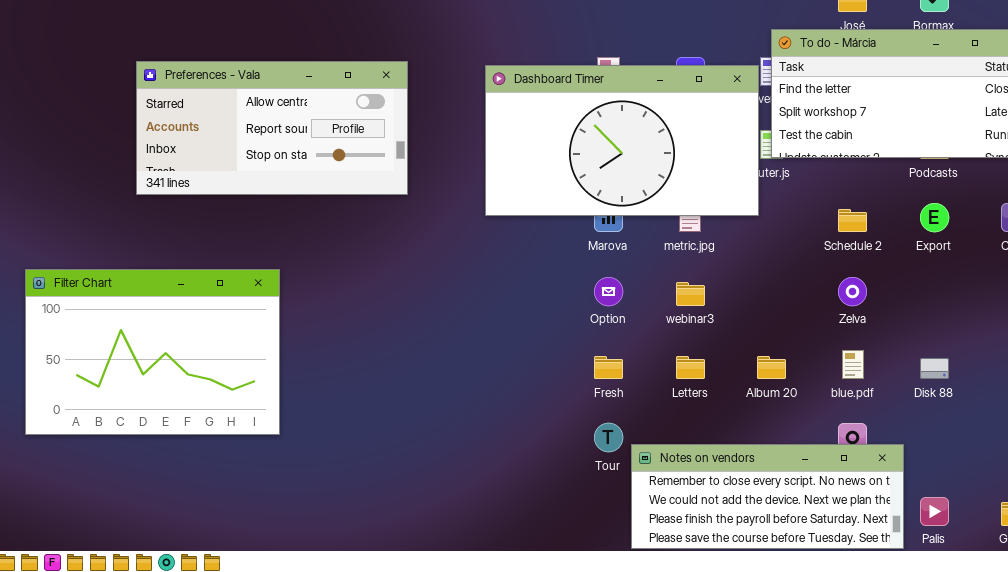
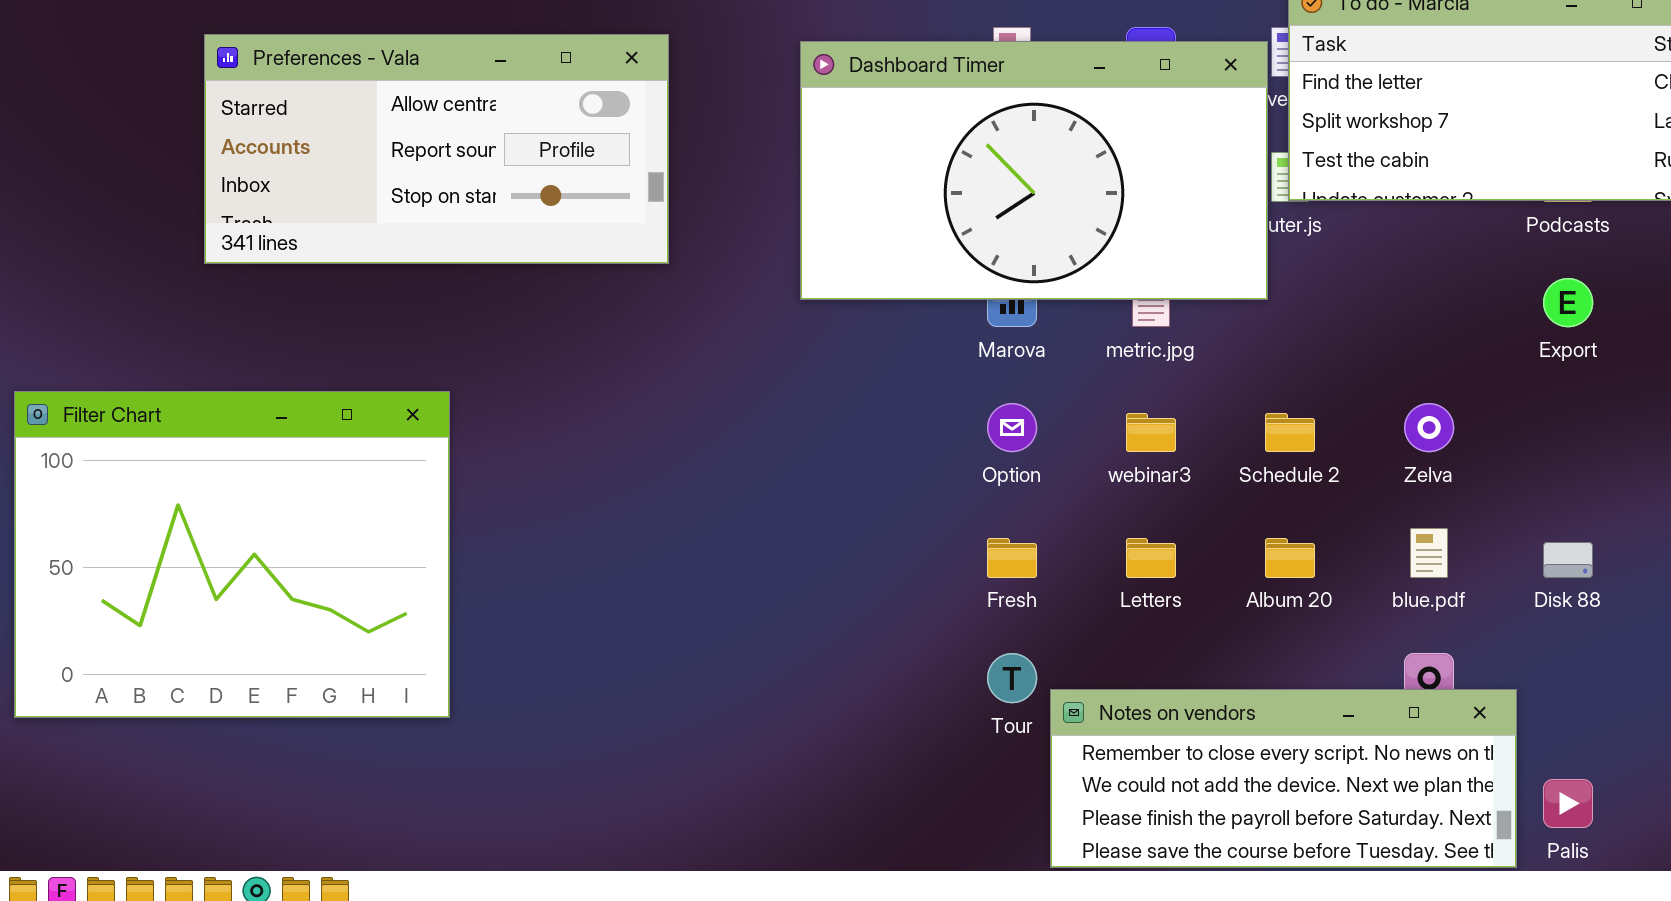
Schedule 2: [838,209,867,232] -> [1265,413,1315,452], moved
Filter Chart: [25,269,280,435] -> [14,391,450,718], resized

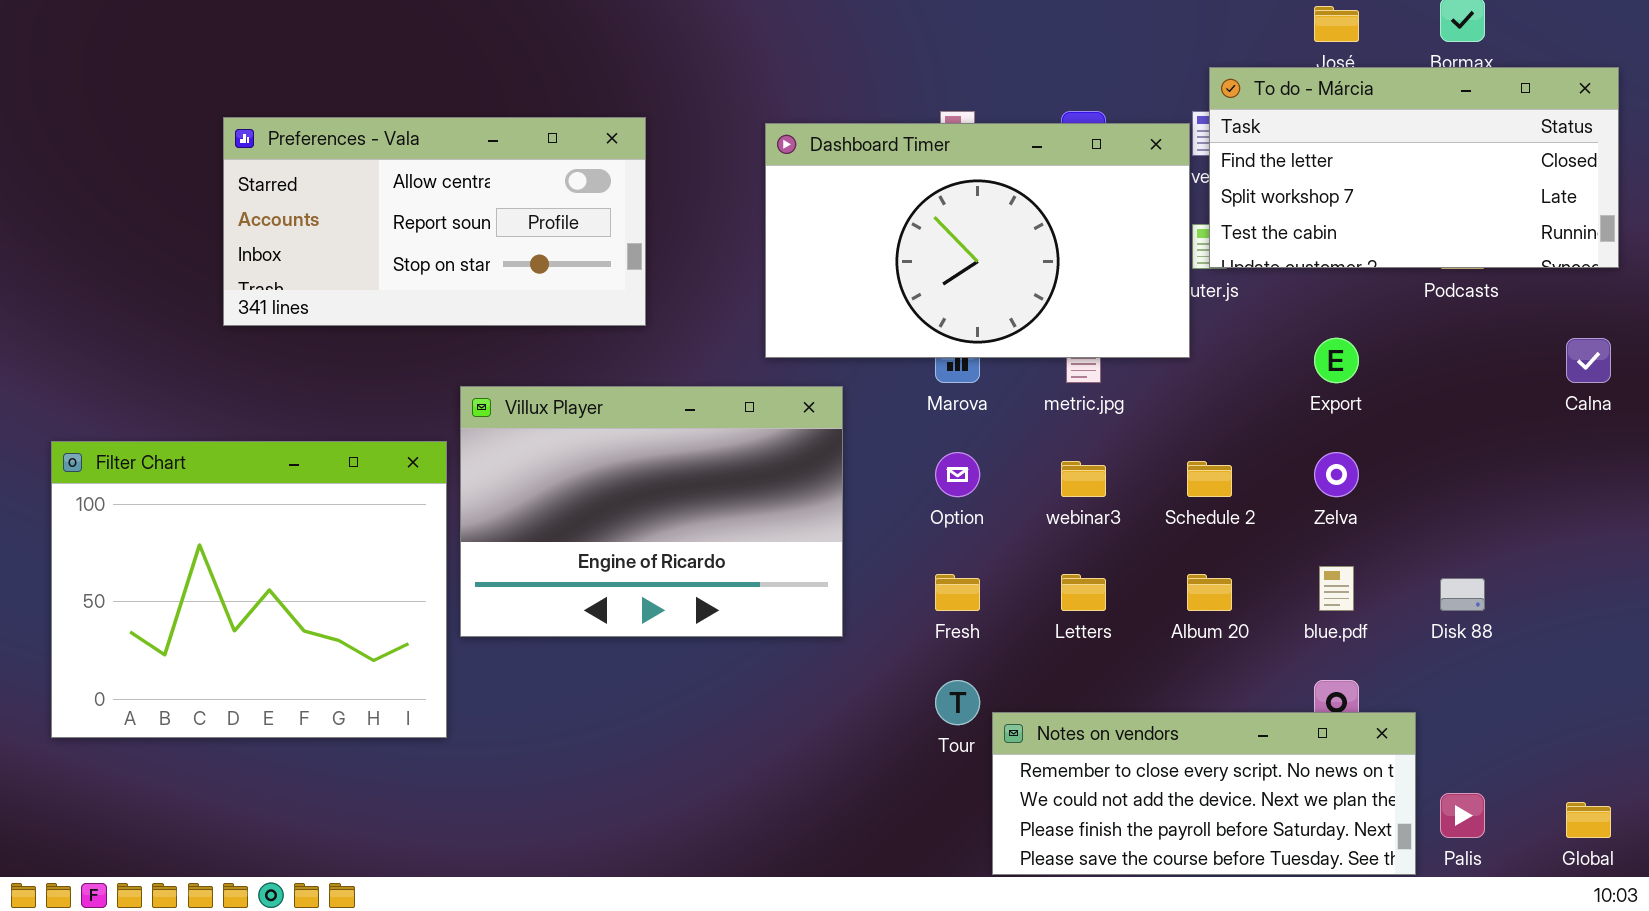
Export: [1543,278,1593,327] -> [1314,338,1359,383], moved
Villux Player: none -> [460,386,843,637], opened

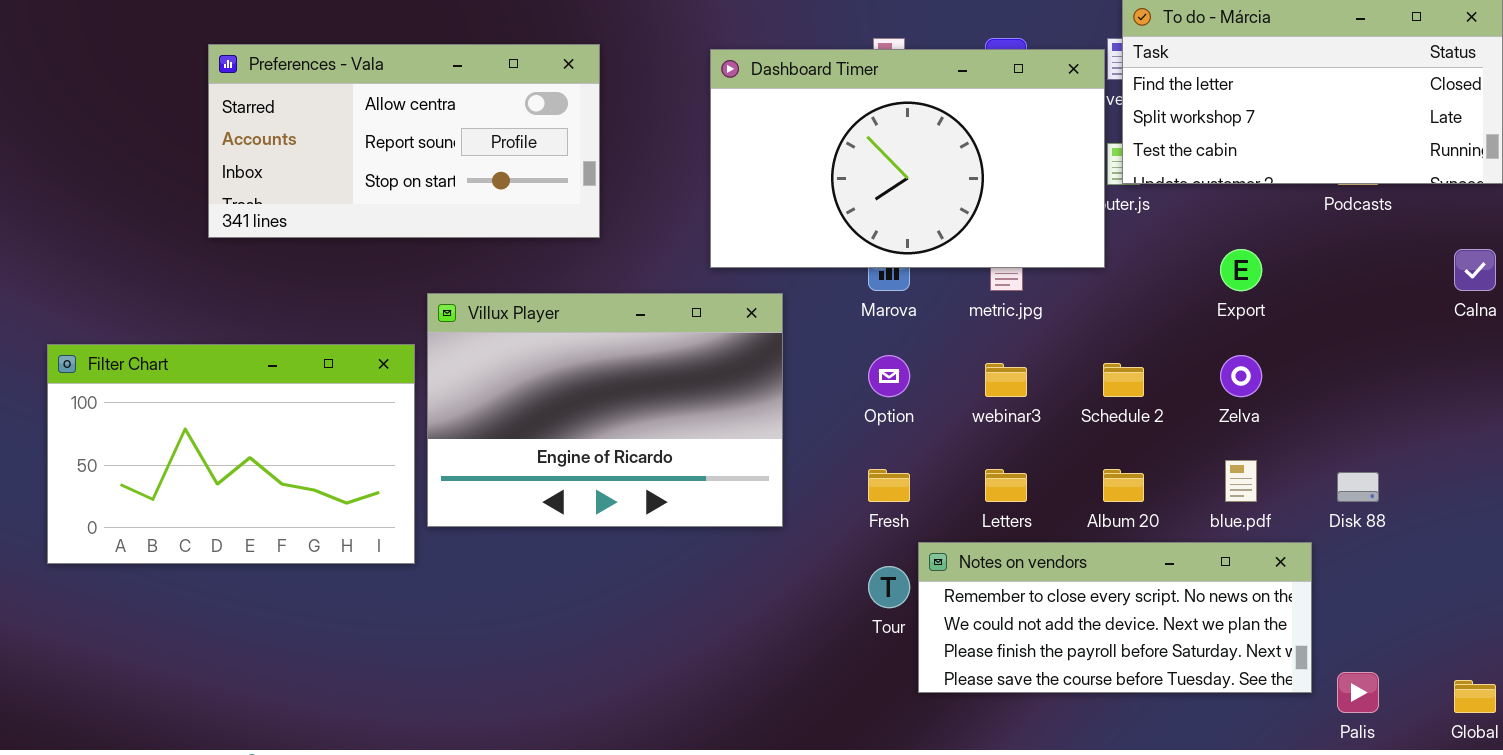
Filter Chart: [51,441,447,738] -> [47,344,415,564], resized
Notes on vendors: [992,712,1416,875] -> [918,542,1312,693], moved

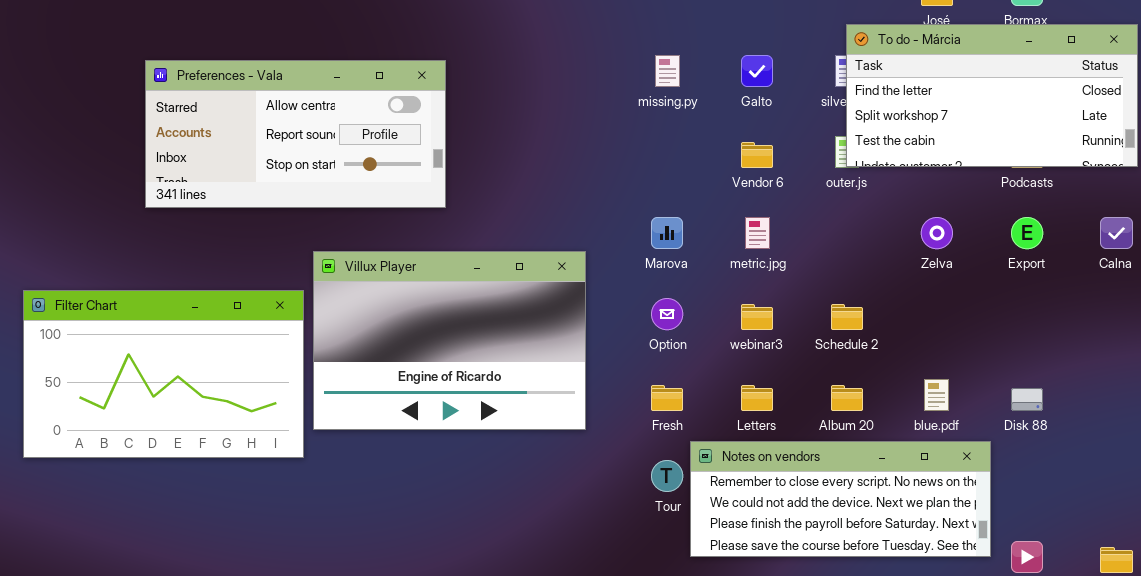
Dashboard Timer: [710,49,1105,268] -> none, closed
Export: [1220,249,1262,291] -> [1011,217,1043,249], moved
Zelva: [1220,355,1262,397] -> [921,217,953,249], moved

